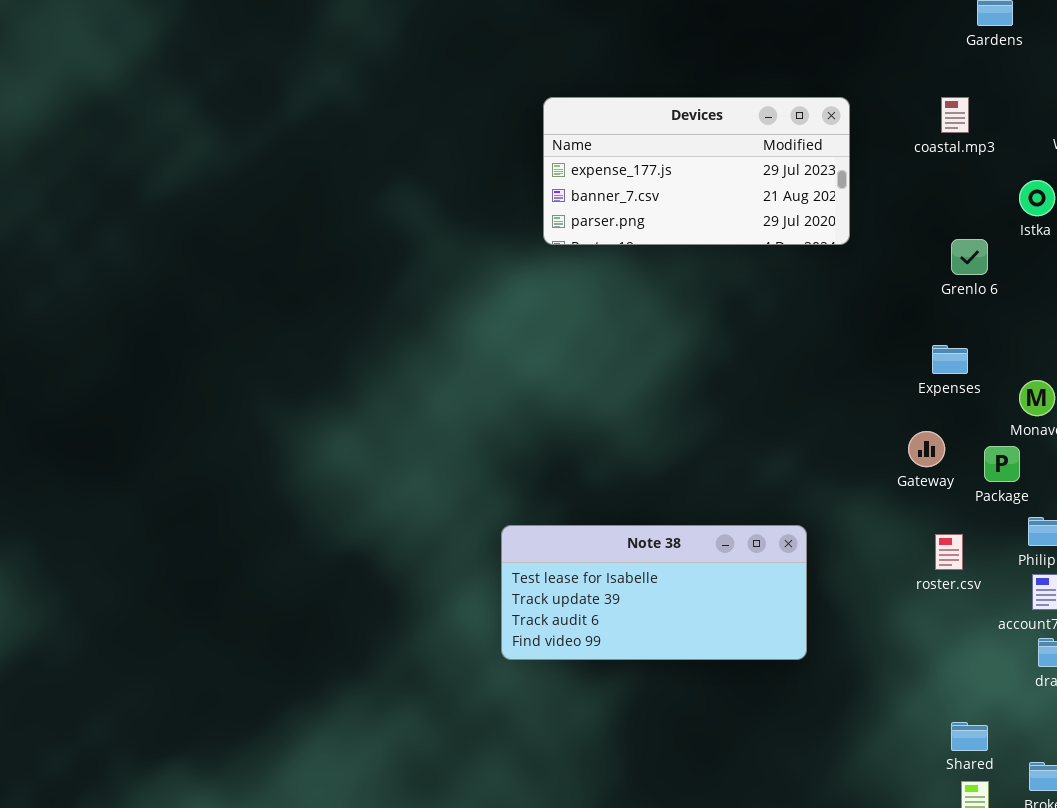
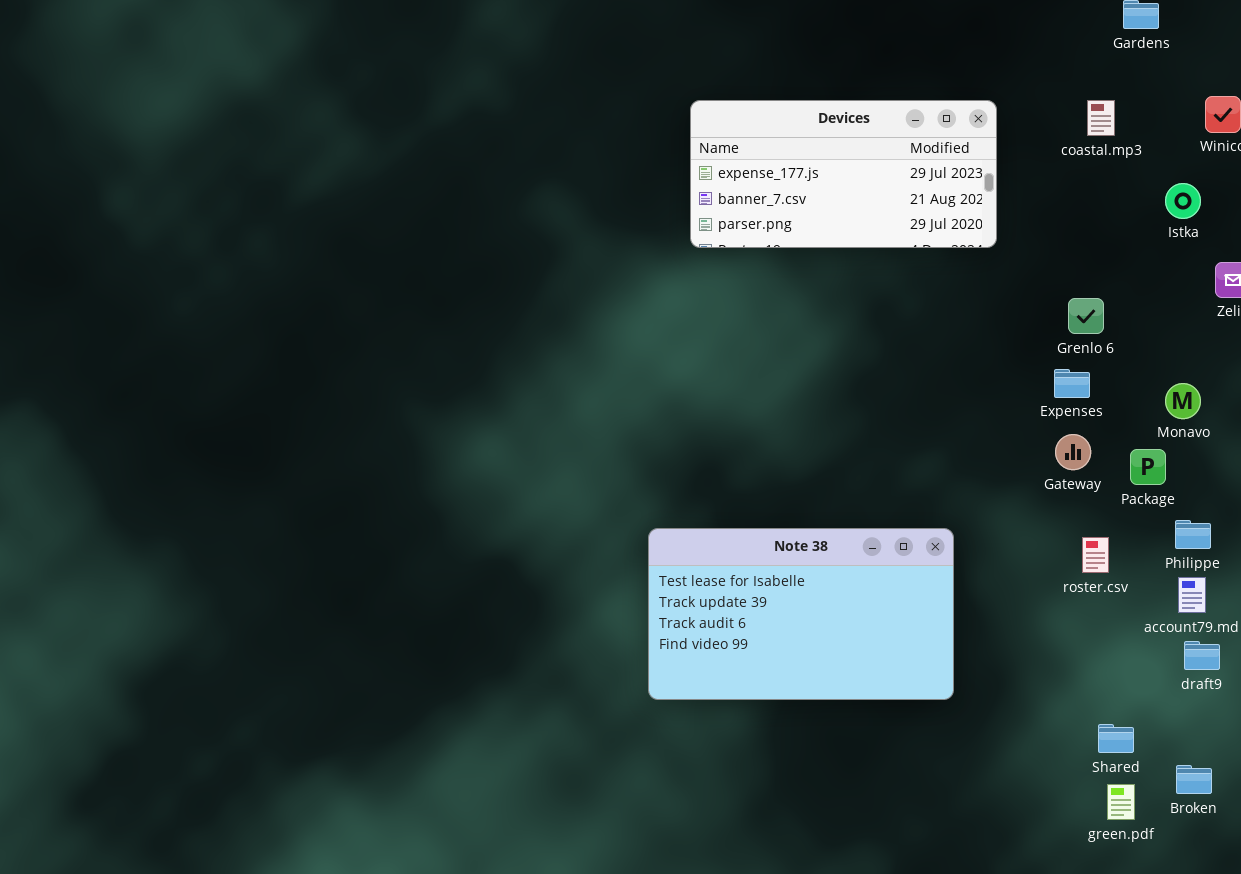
Grenlo 6: [951,239,988,275] -> [1068,298,1104,334], moved
Expenses: [932,345,968,374] -> [1054,369,1090,398], moved
Note 38: [501,525,807,660] -> [648,528,954,700], resized

